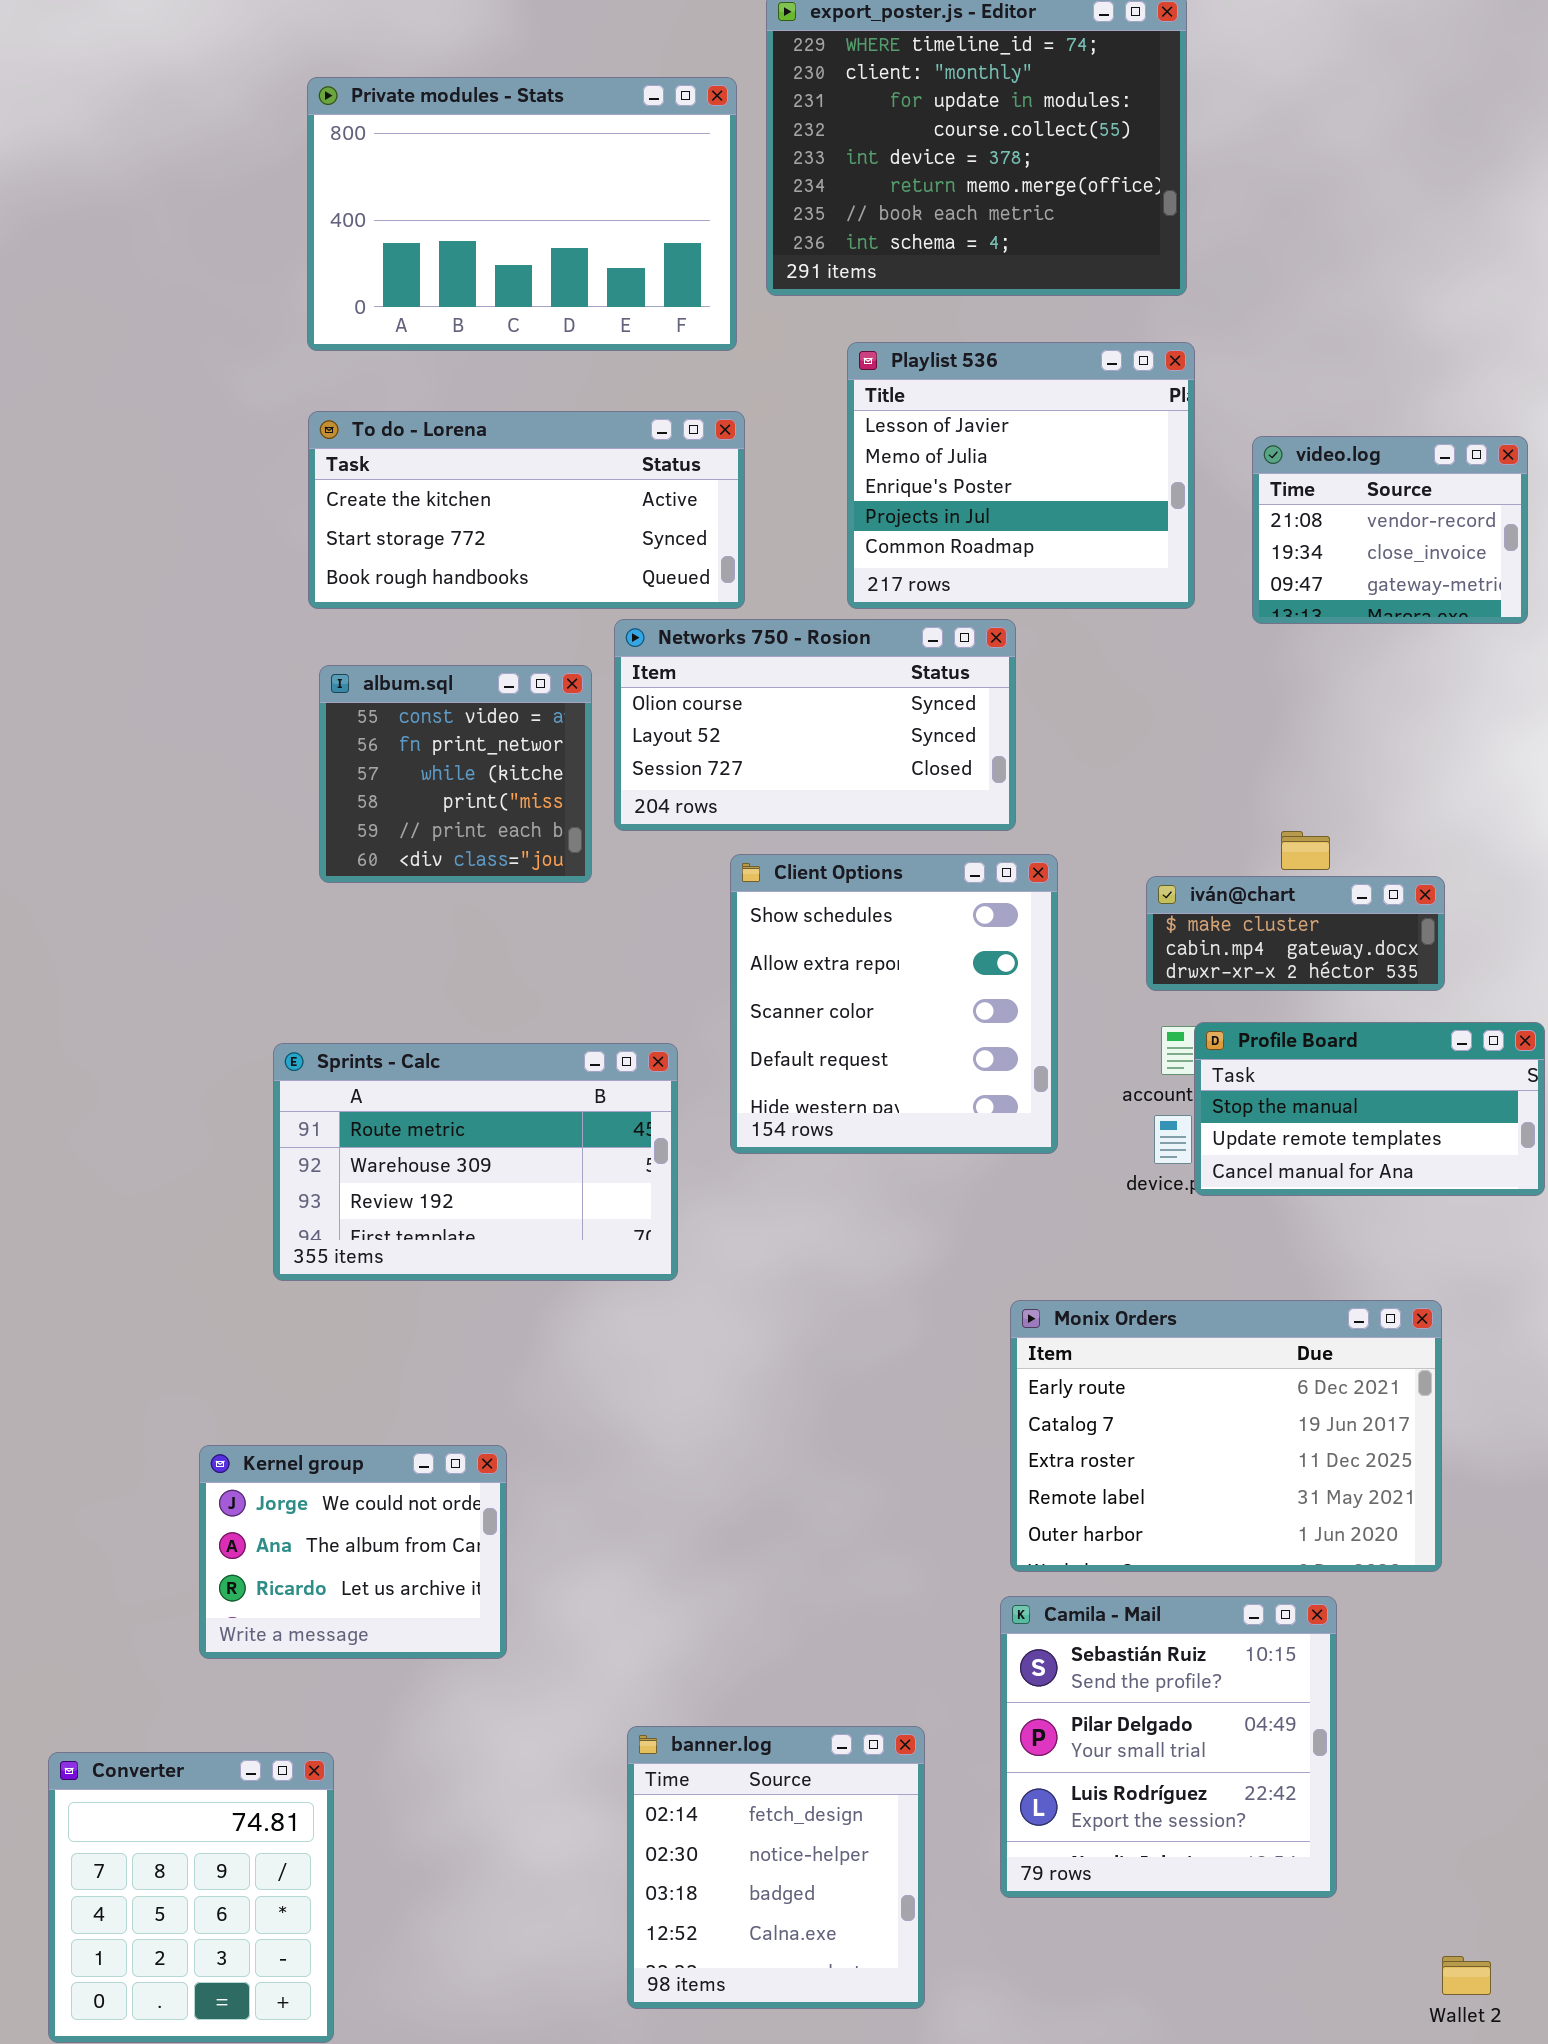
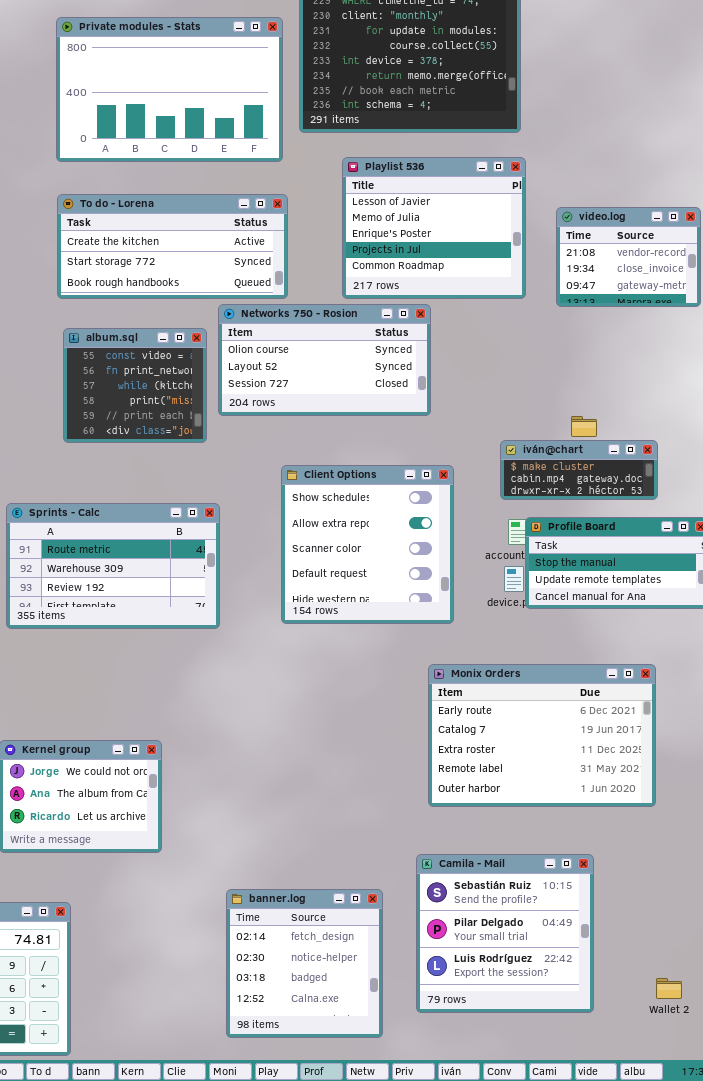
Client Options: [730,854,1058,1154] -> [281,465,454,624], moved
Sprints - Calc: [273,1043,678,1281] -> [6,503,220,629], moved
Camila - Mail: [1000,1596,1337,1898] -> [416,854,594,1013], moved
Wallet 2: [1442,1956,1491,1995] -> [656,978,682,999], moved

